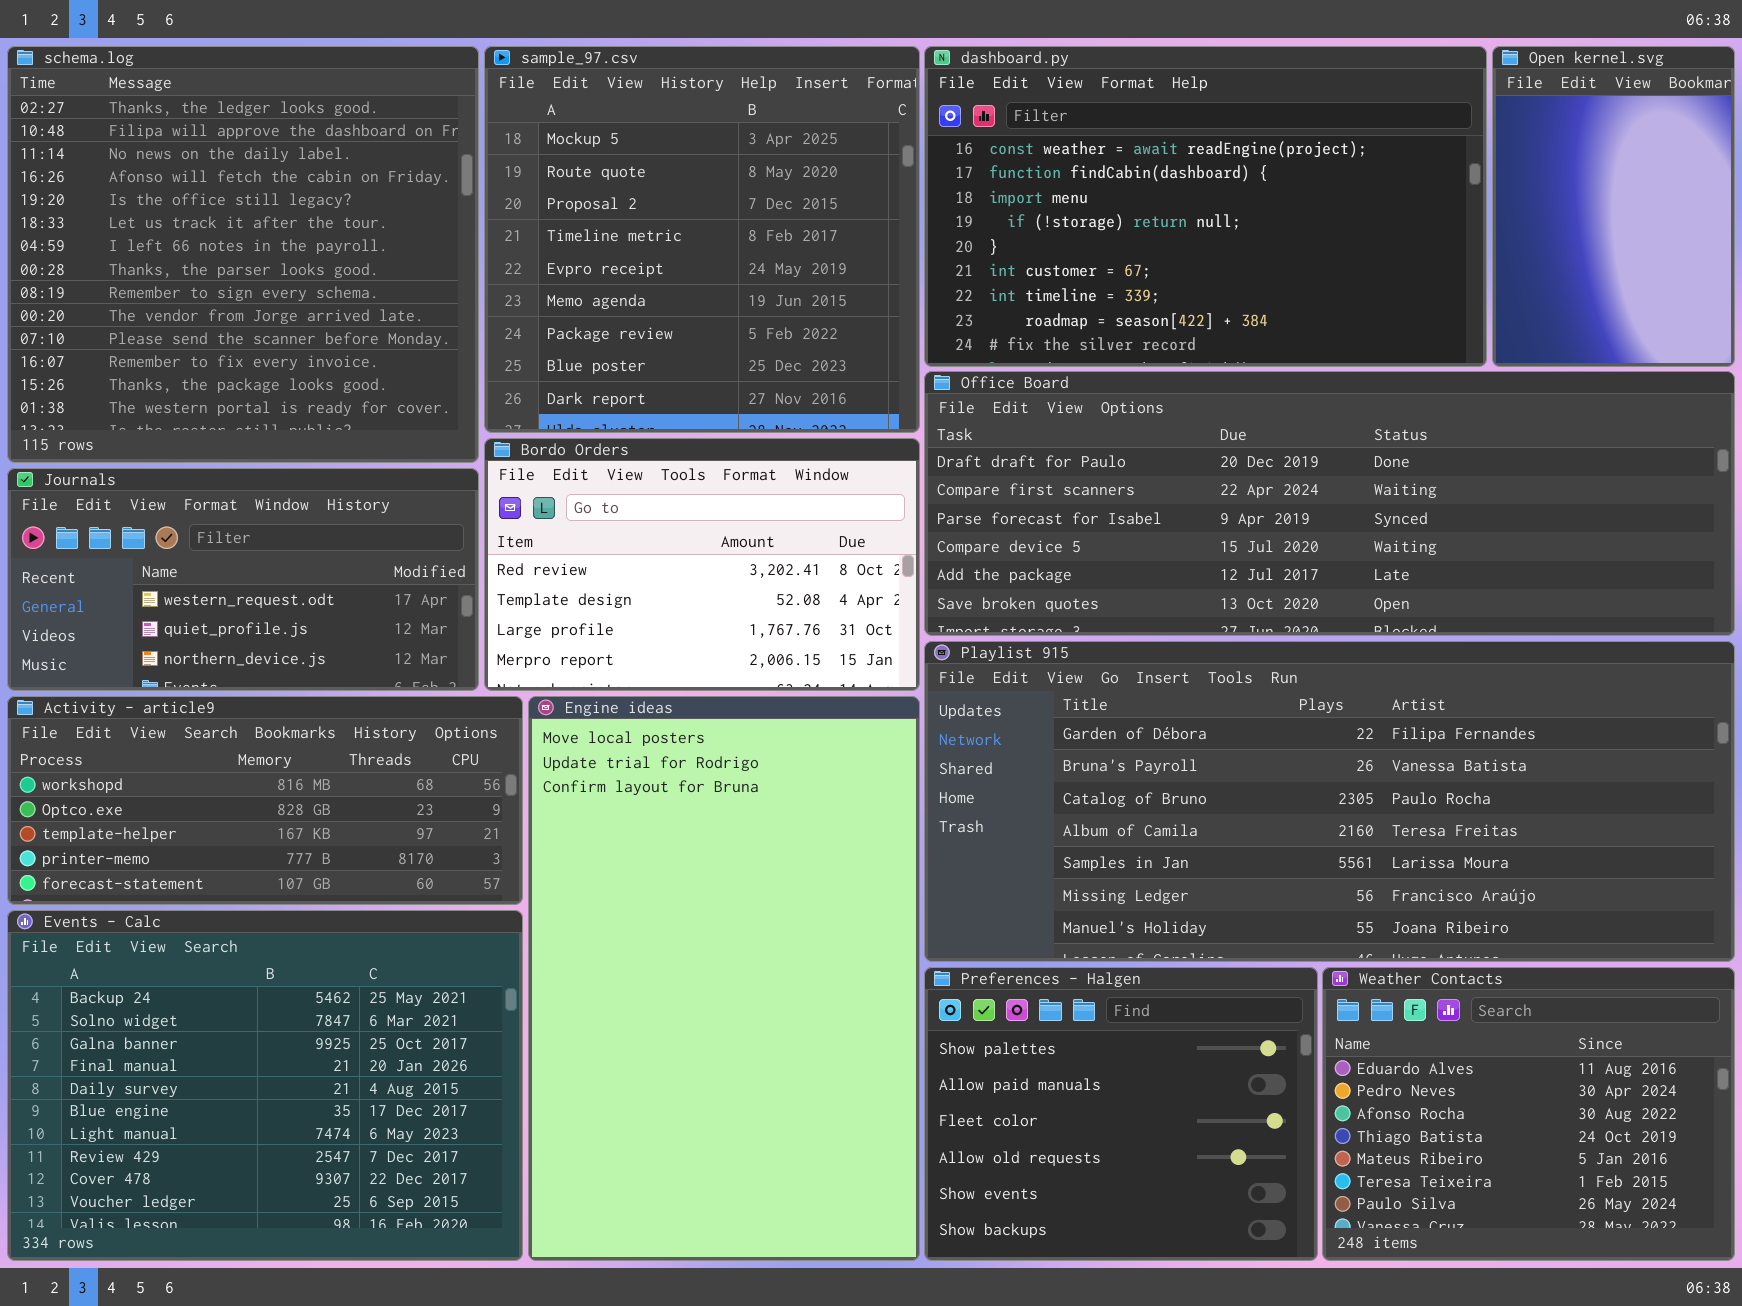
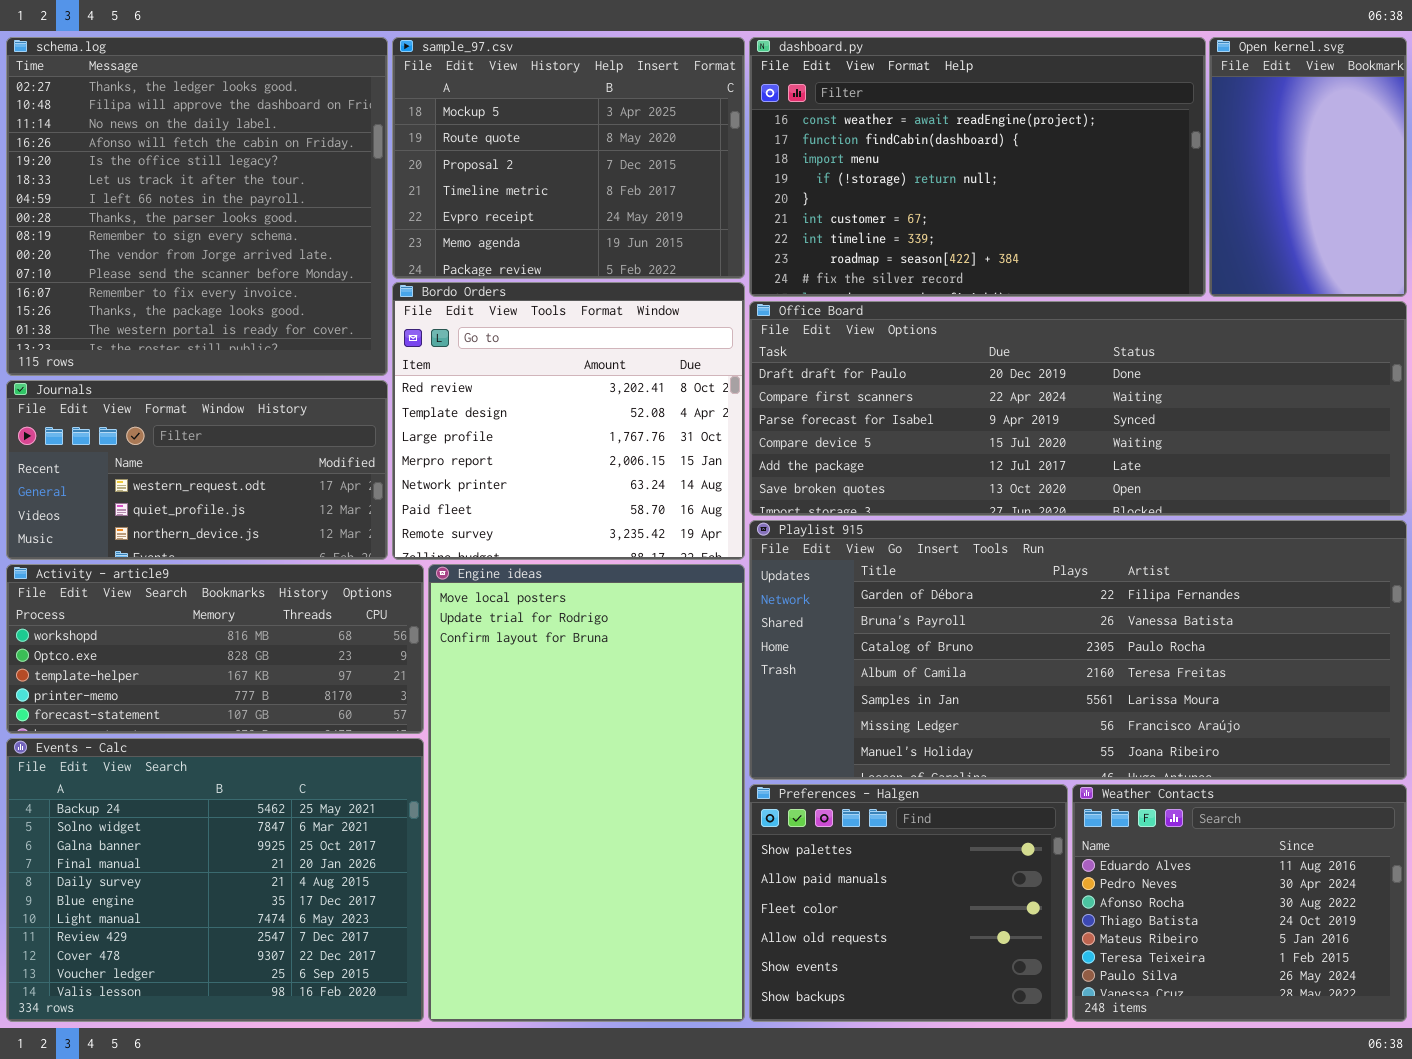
sample_97.csv: [484,46,920,433] -> [392,37,745,279], resized
Bordo Orders: [484,438,920,691] -> [392,282,745,560], resized

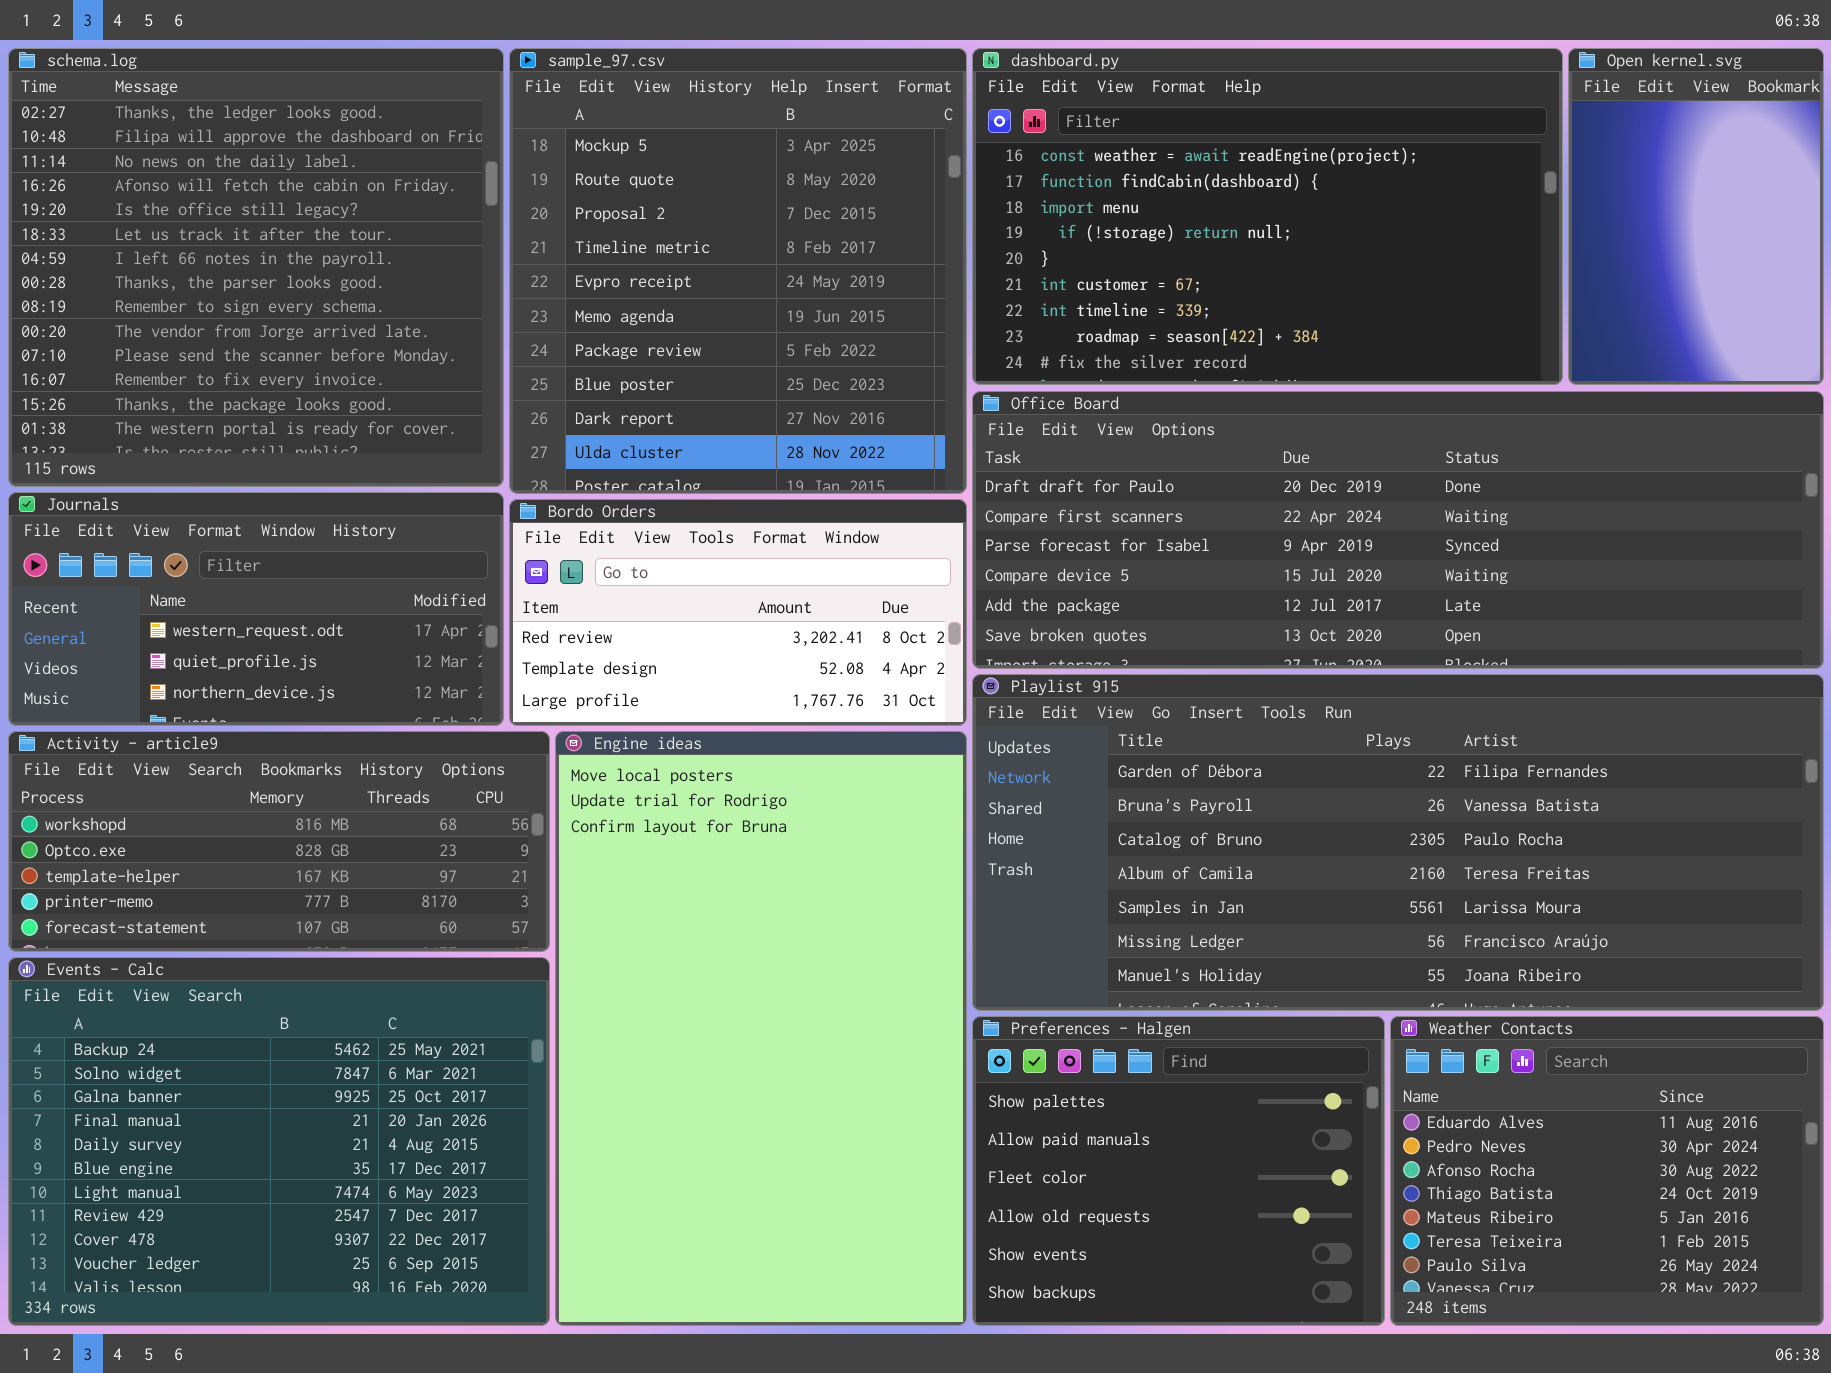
sample_97.csv: [392,37,745,279] -> [509,48,967,494], resized
Bordo Orders: [392,282,745,560] -> [509,499,967,726], resized

